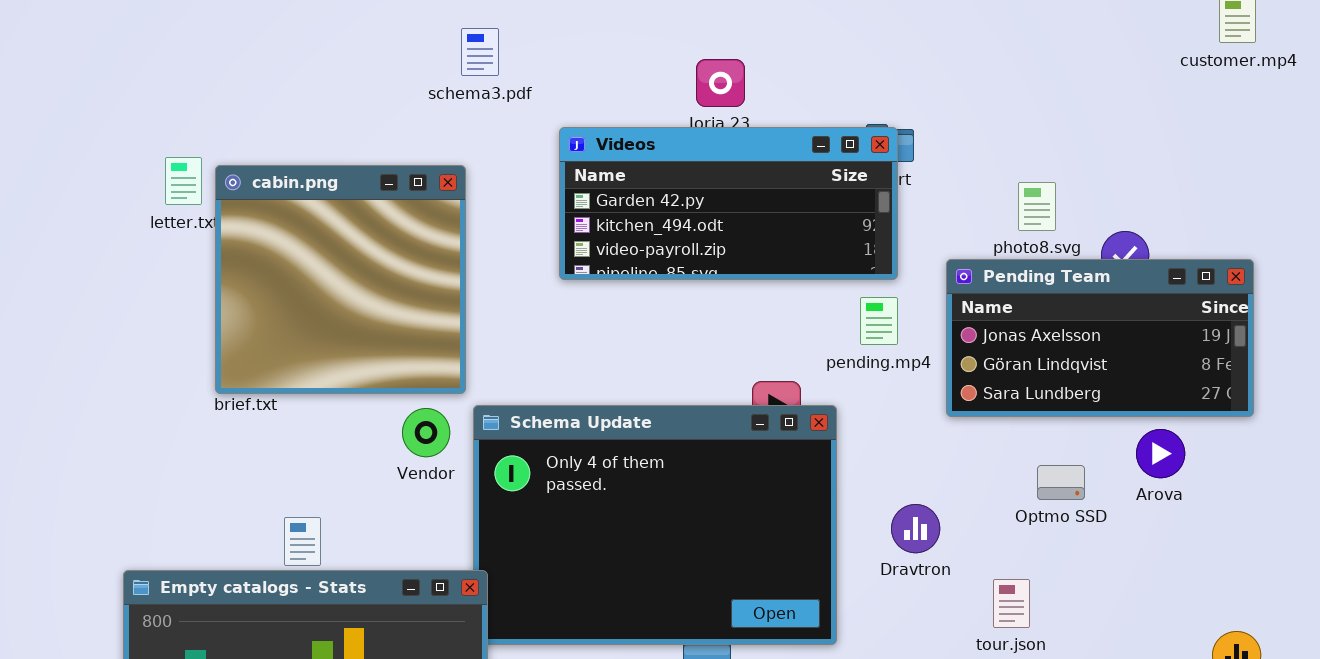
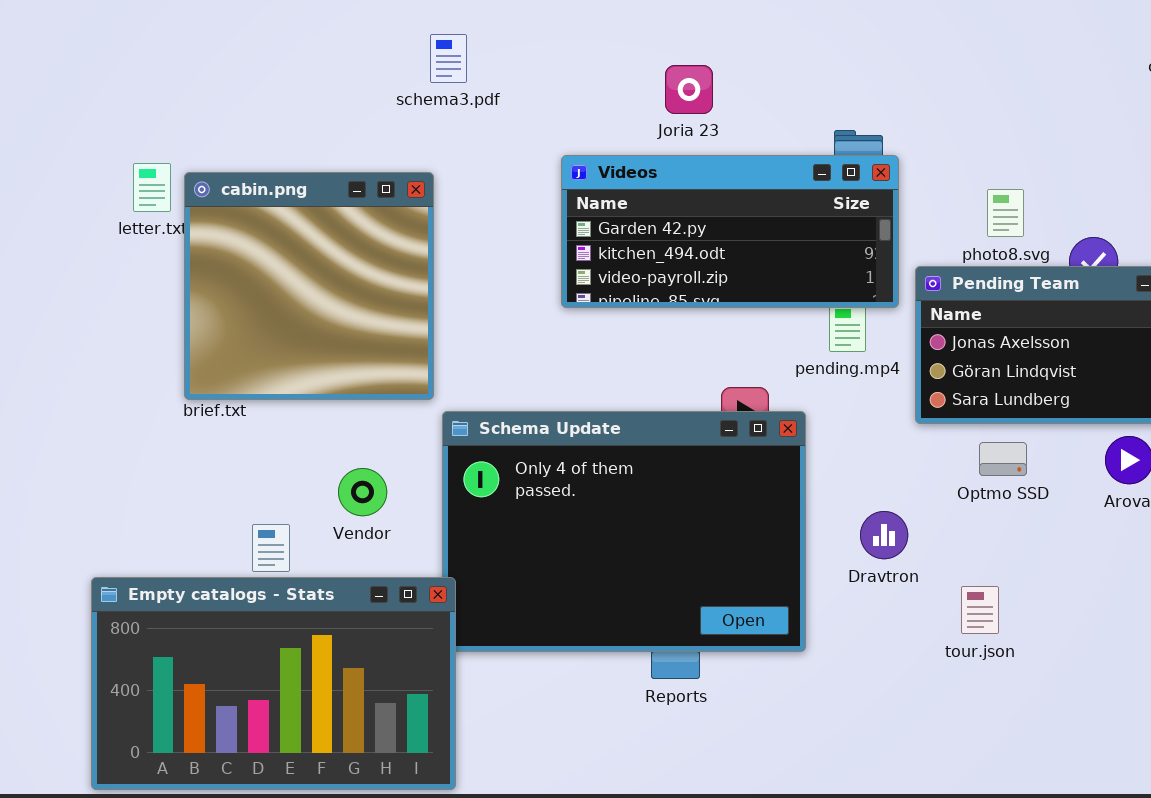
Videos: [559,127,898,280] -> [561,155,899,308], moved
Vendor: [402,408,450,457] -> [338,468,387,516], moved
Optmo SSD: [1037,465,1085,500] -> [979,442,1027,476], moved

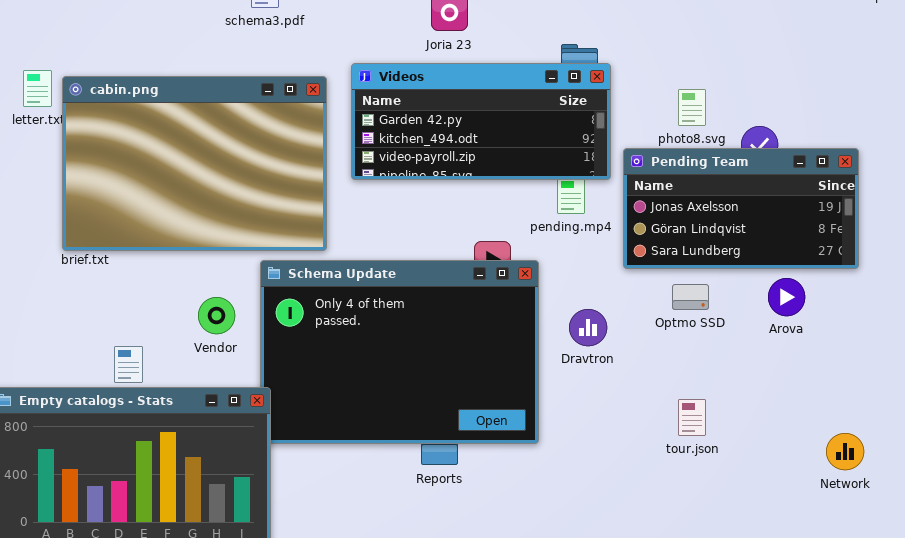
cabin.png: [184,172,434,400] -> [62,76,327,251], resized
Vendor: [338,468,387,516] -> [198,297,235,334], moved
Dravtron: [860,511,908,559] -> [569,309,607,346], moved
tour.json: [961,586,999,634] -> [678,399,706,436], moved

